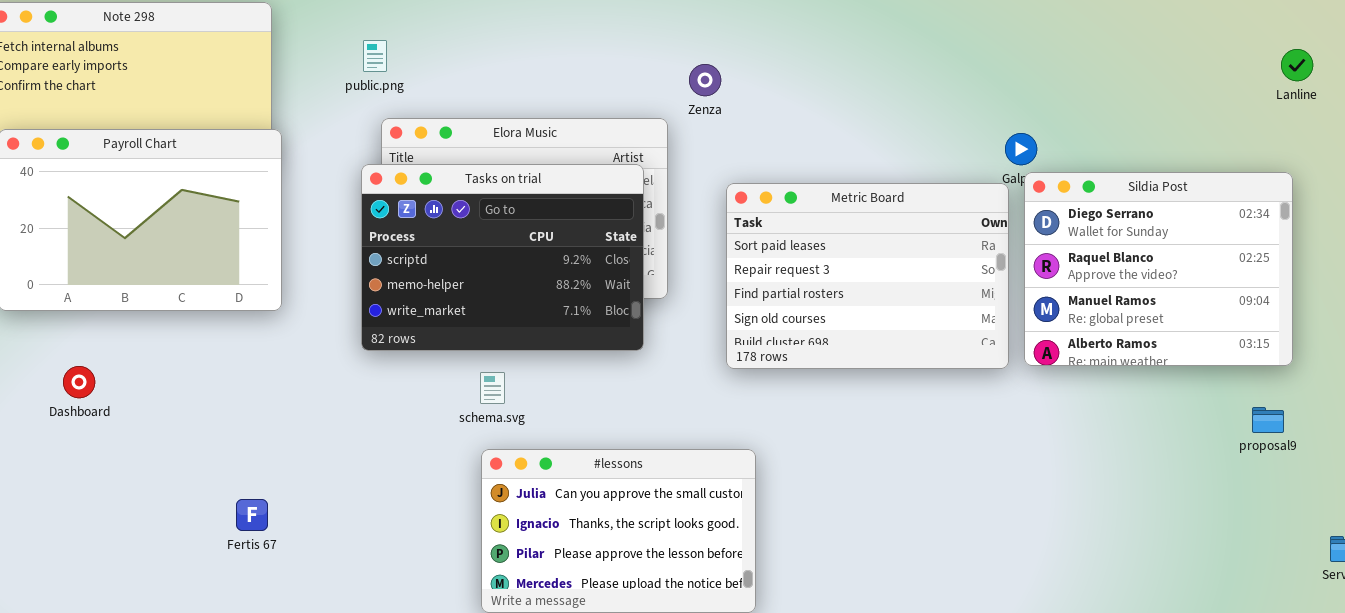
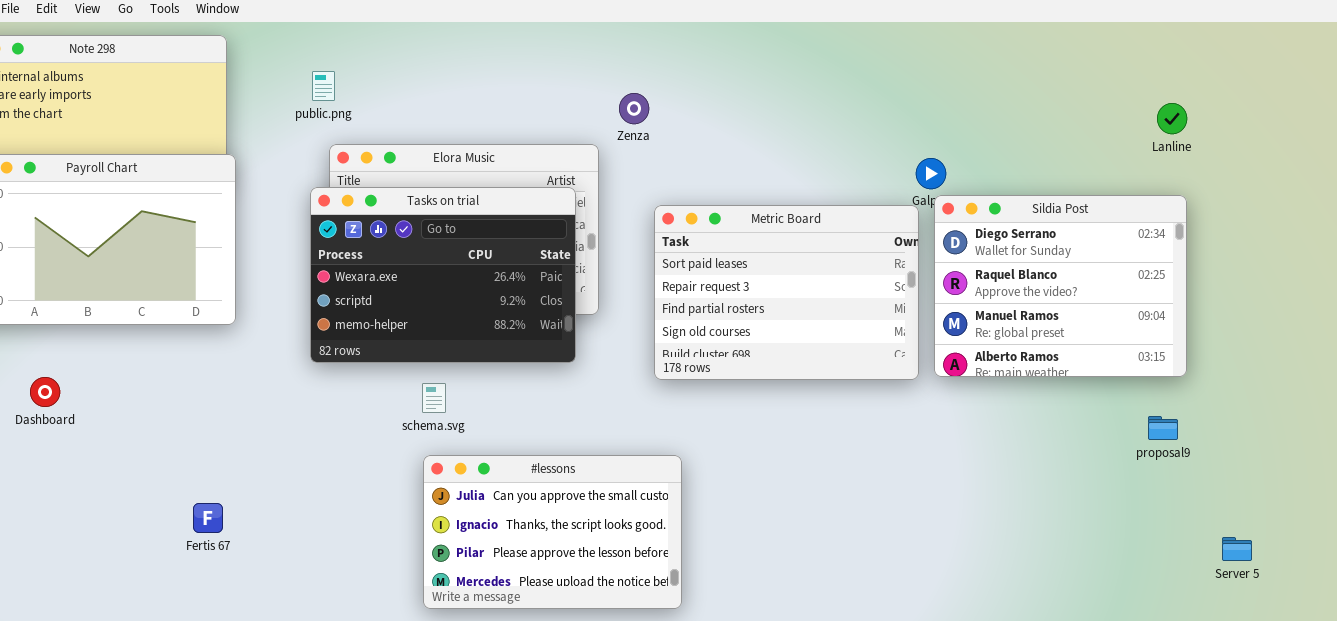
Lanline: [1281,49,1313,81] -> [1157,103,1187,134], moved
Tasks on trial: [361,164,644,351] -> [310,187,576,363], scrolled up 1 row

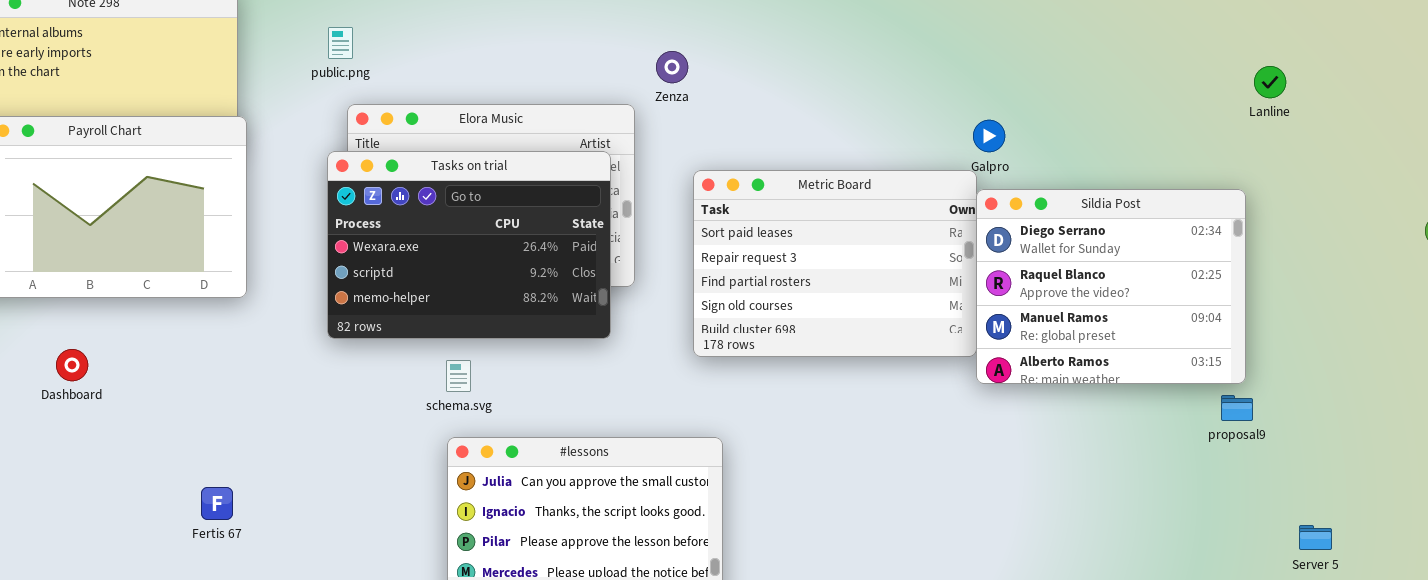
Lanline: [1157,103,1187,134] -> [1254,66,1286,98], moved
Sildia Post: [934,195,1187,377] -> [976,189,1246,384], moved
Dashboard: [30,377,60,407] -> [56,349,88,381], moved

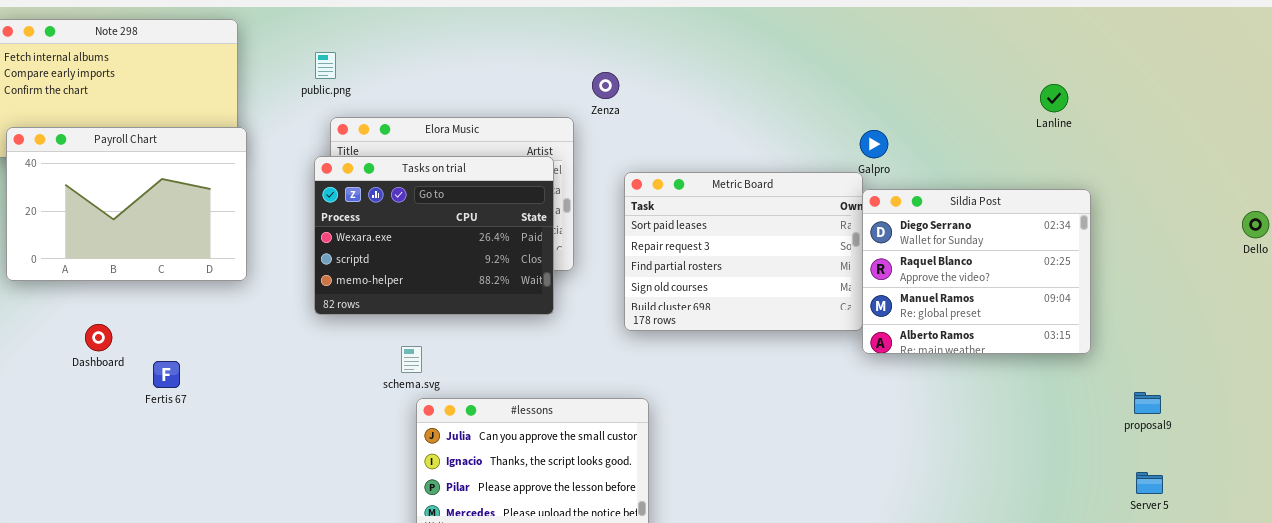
Lanline: [1254,66,1286,98] -> [1040,84,1068,112], moved
schema.svg: [446,360,471,392] -> [401,346,422,373], moved
proposal9: [1221,395,1253,421] -> [1134,392,1161,414], moved
Fertis 67: [201,487,233,520] -> [153,361,180,388], moved

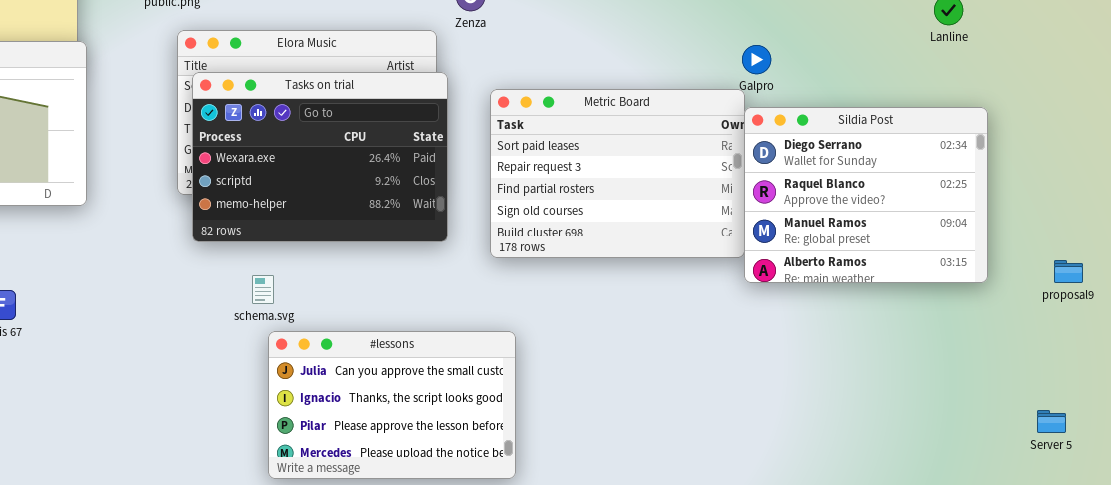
Tasks on trial: [314,156,554,315] -> [192,72,448,242], moved
proposal9: [1134,392,1161,414] -> [1054,260,1083,283], moved

